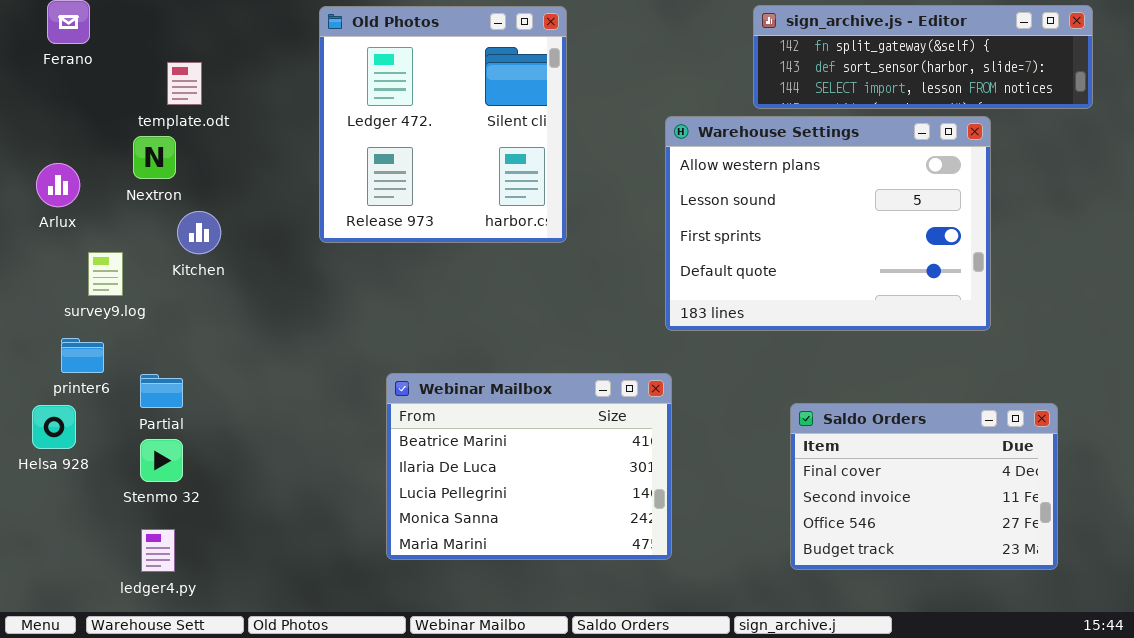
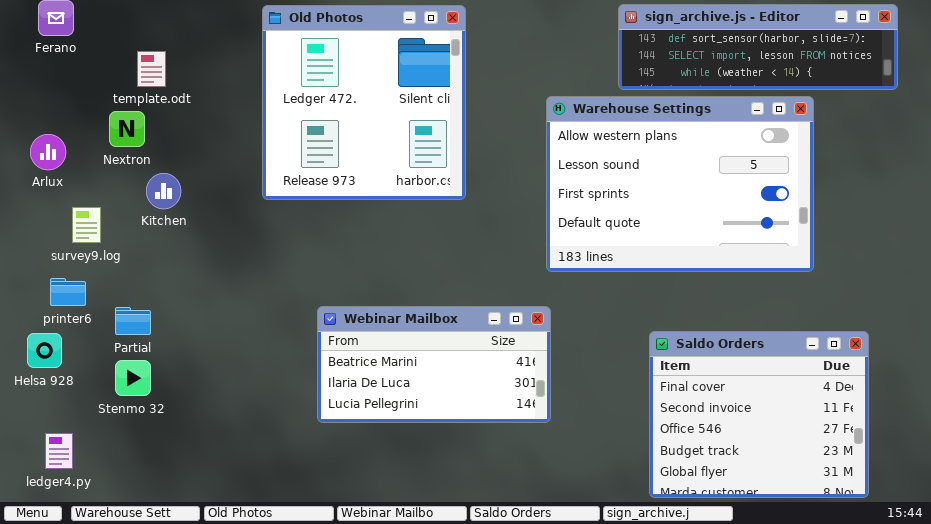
sign_archive.js - Editor: [753,5,1093,109] -> [618,4,898,90], scrolled down 1 row
Webinar Mailbox: [386,373,672,560] -> [317,306,551,423], resized
Saldo Orders: [790,403,1058,570] -> [649,331,869,498], resized
ledger4.py: [141,529,175,572] -> [45,433,73,469], moved

